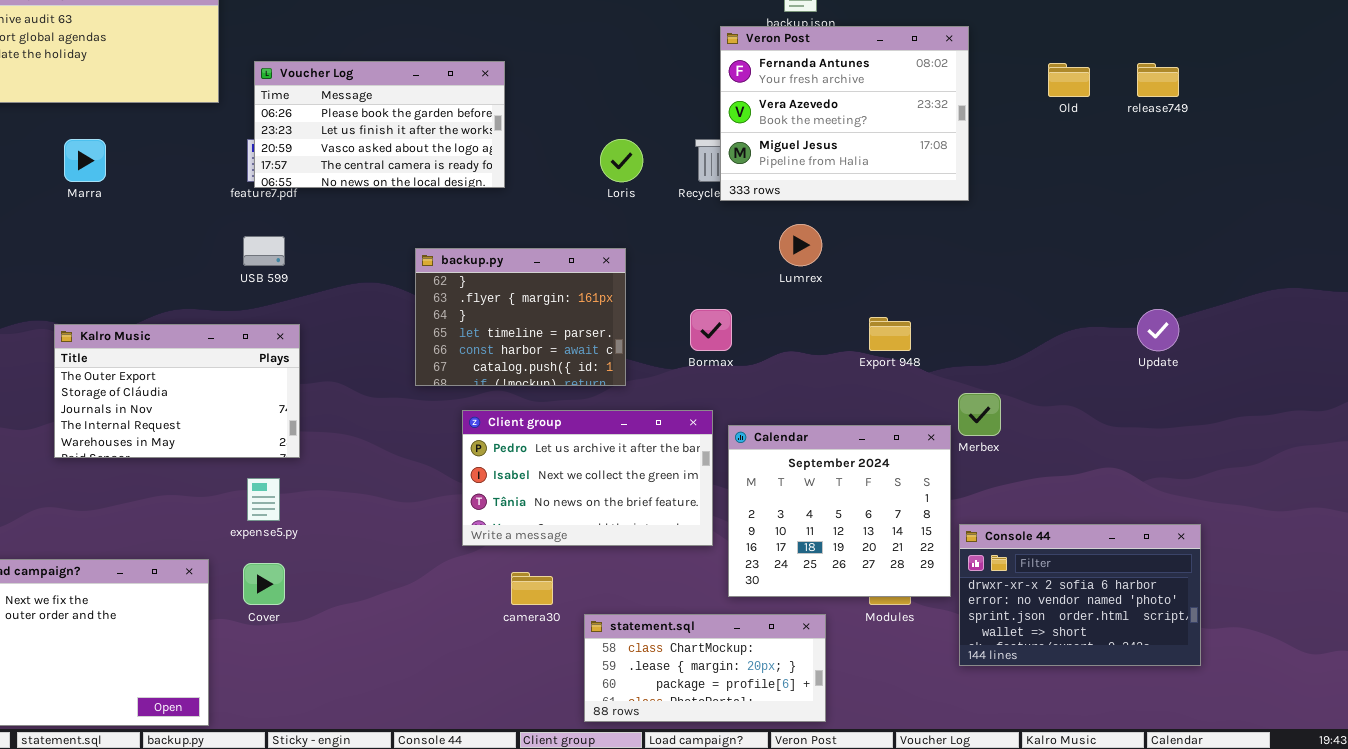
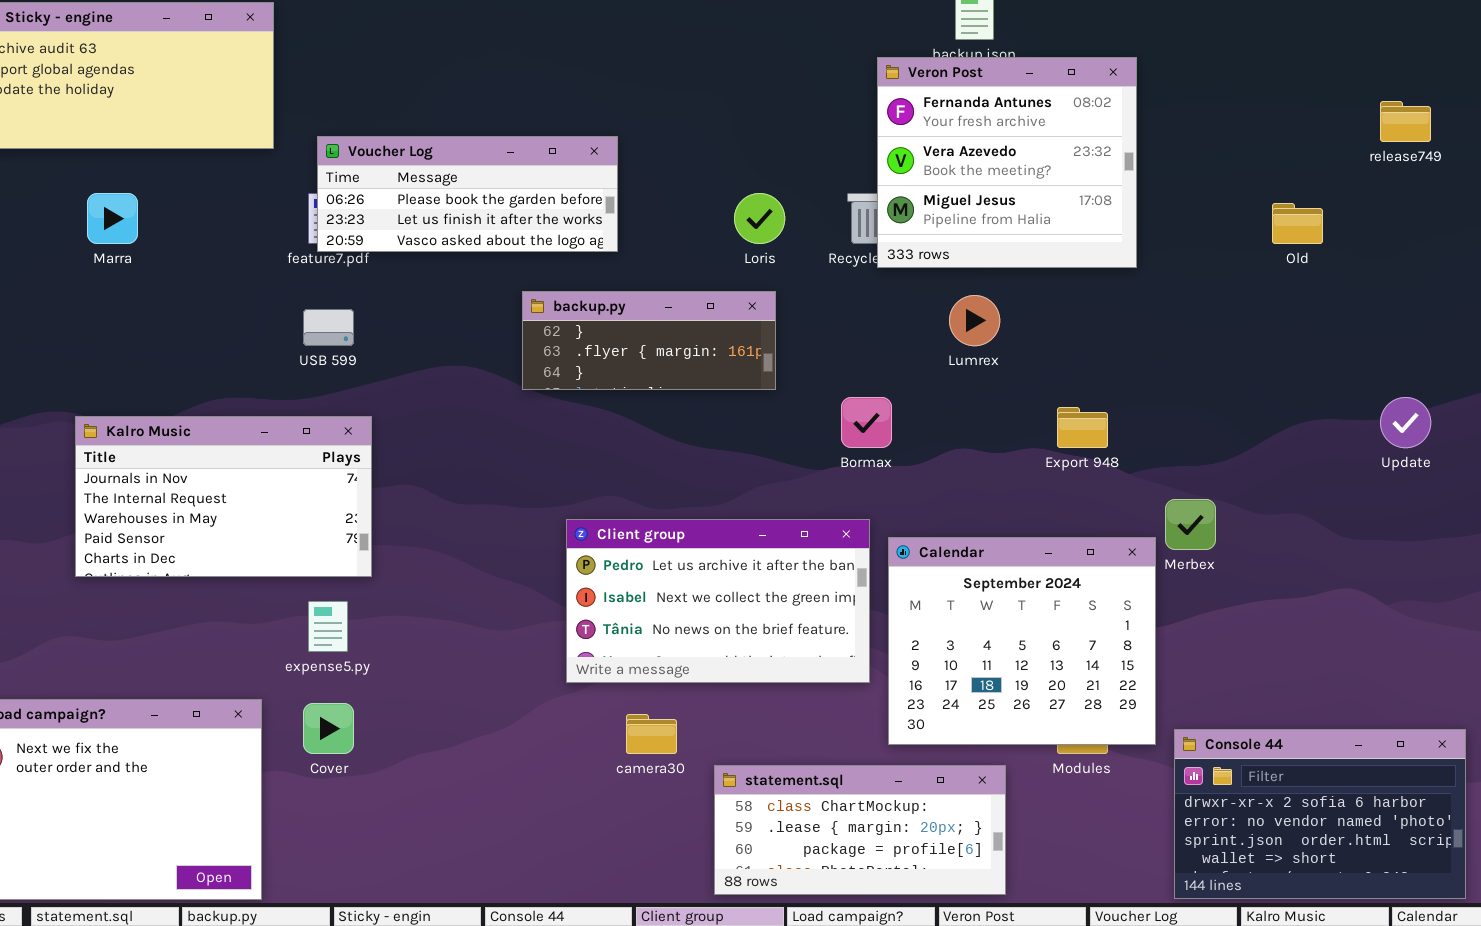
Veron Post: [720,26,969,201] -> [877,57,1137,268], resized
Voucher Log: [254,61,505,188] -> [317,136,618,252], resized
Old: [1048,63,1090,97] -> [1272,203,1323,244], moved
backup.py: [415,248,626,386] -> [522,291,776,390], moved, resized
Kalro Music: [54,324,300,458] -> [75,416,372,577], scrolled down 2 rows
Console 44: [959,524,1201,666] -> [1174,729,1466,899], moved

